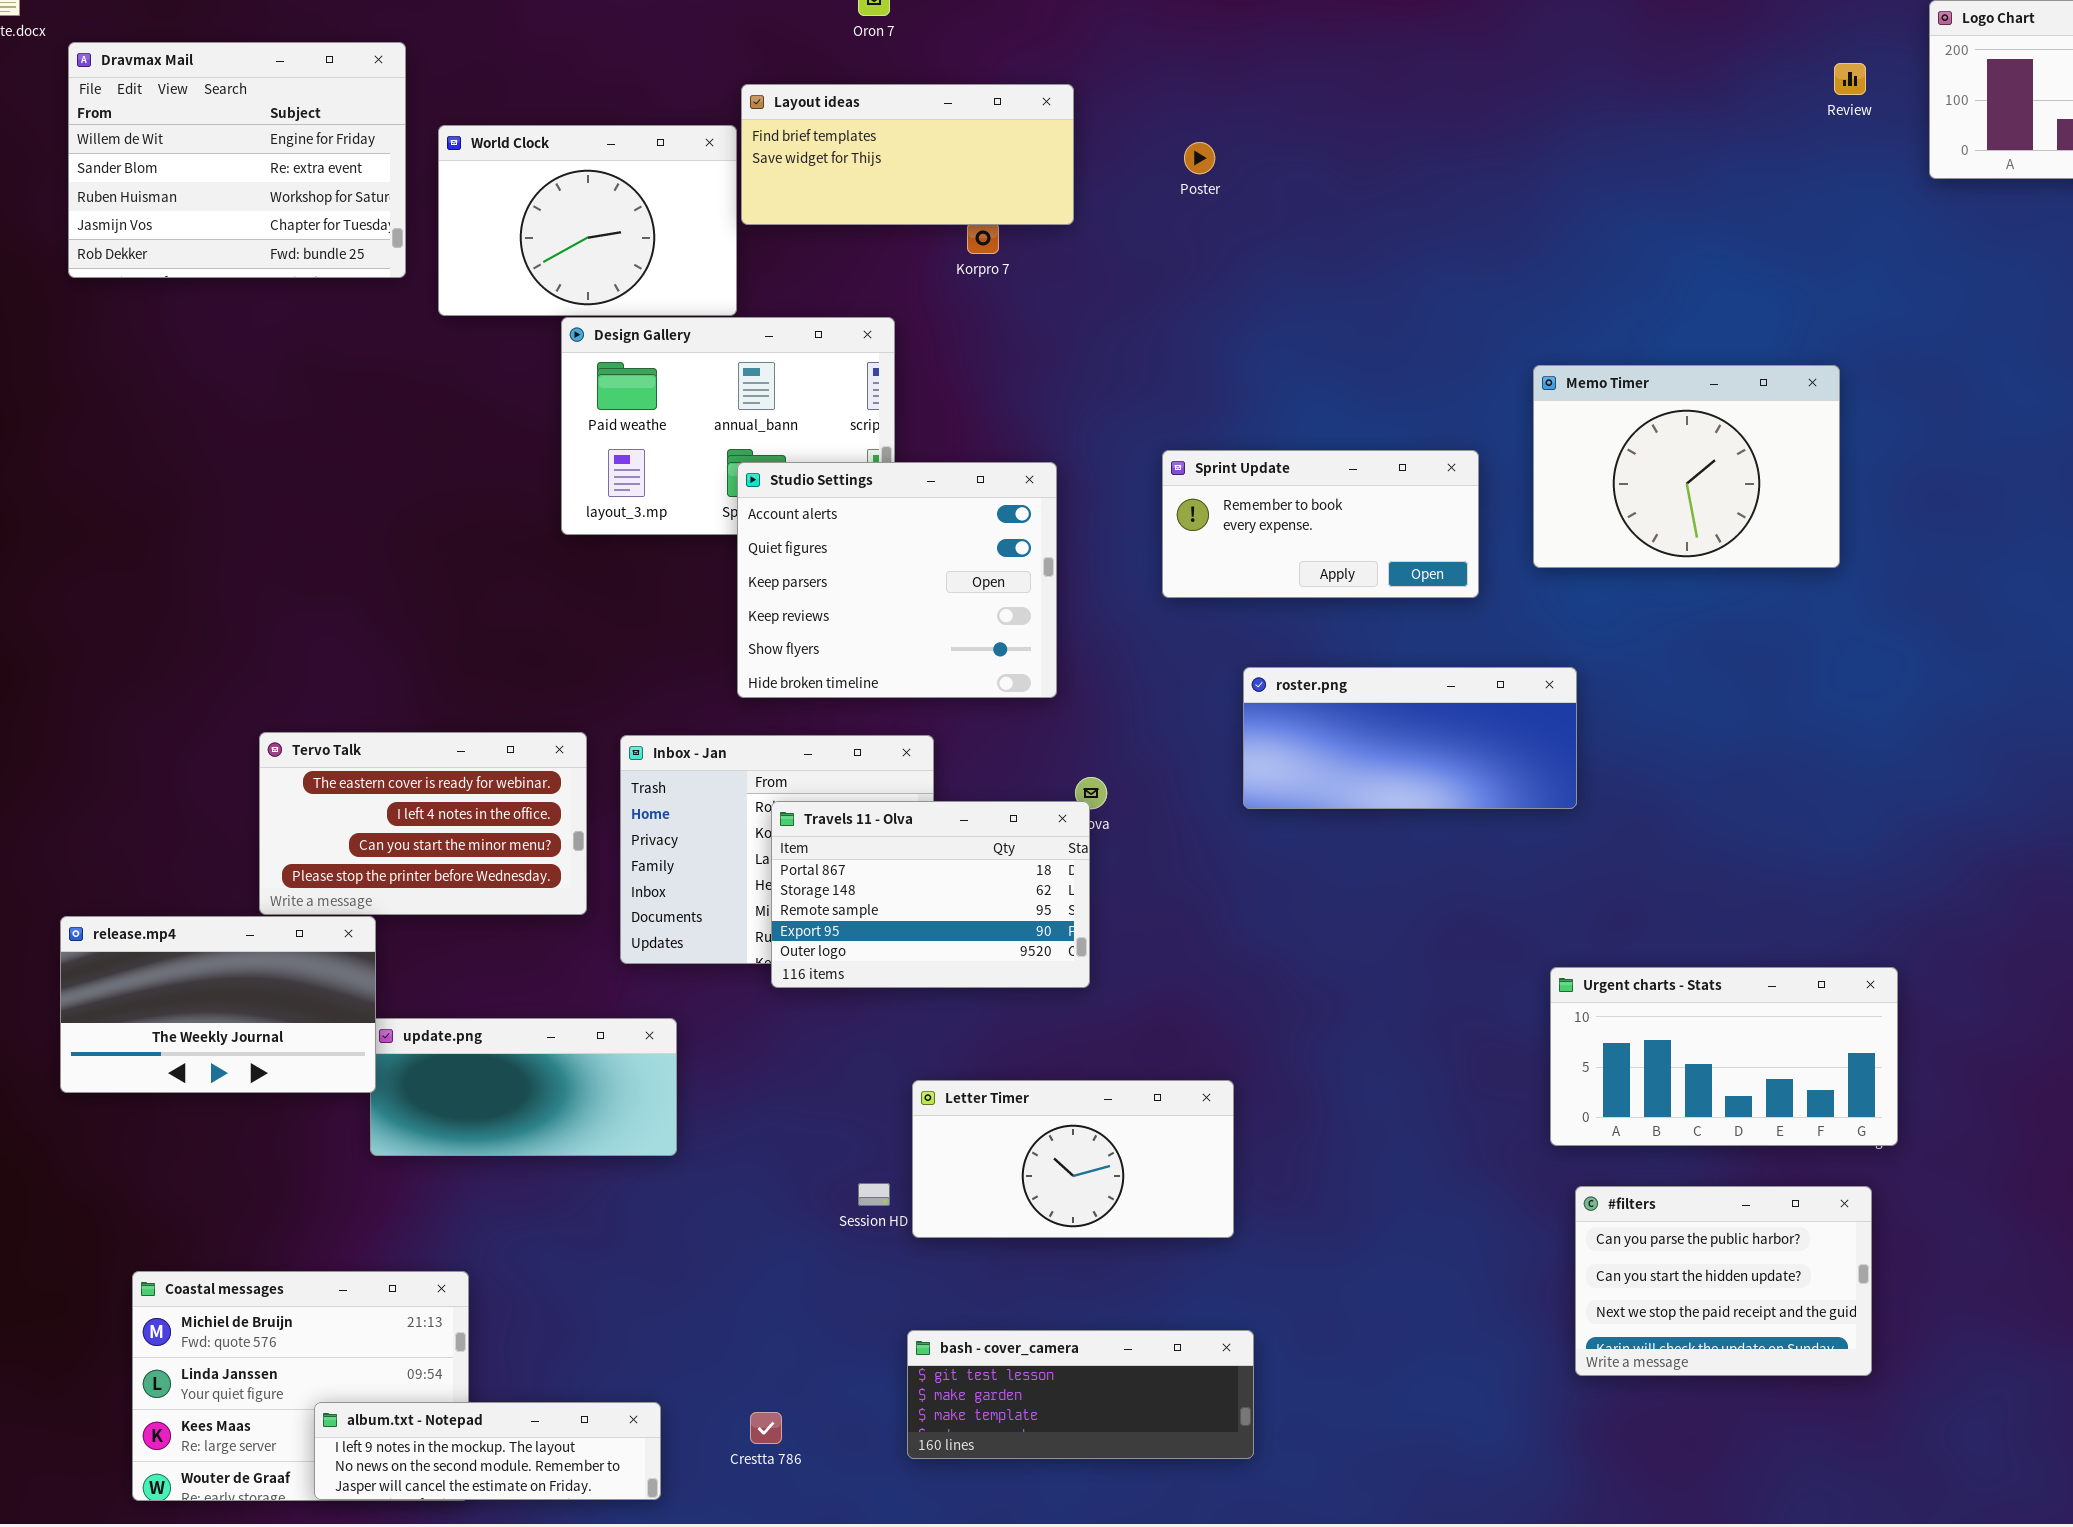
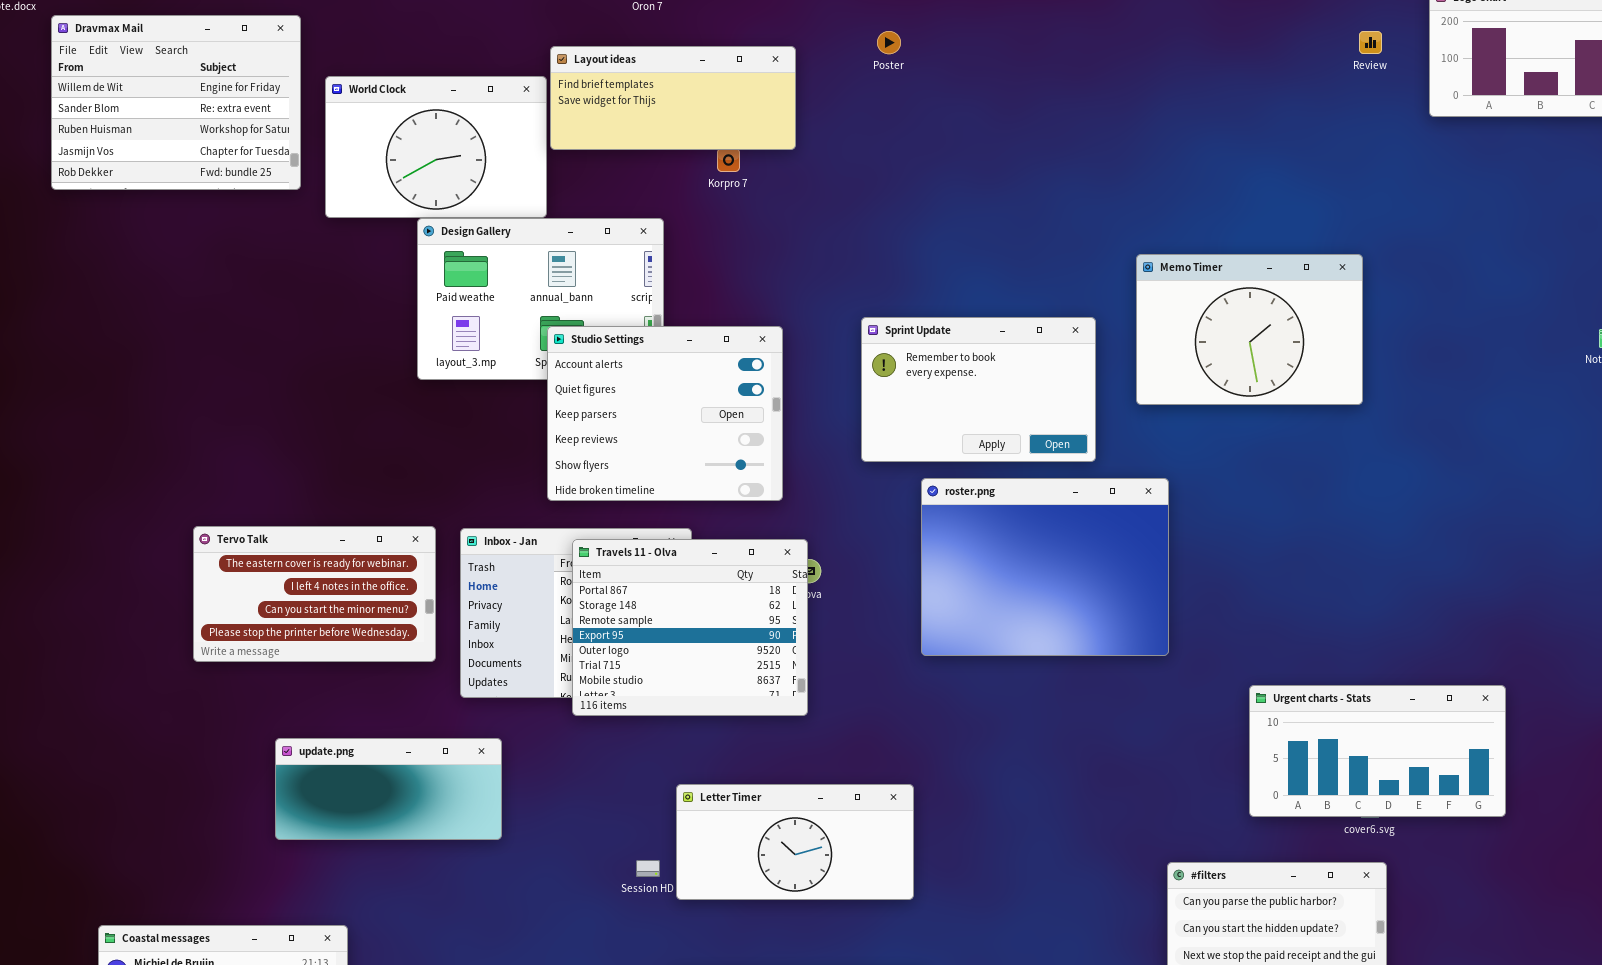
Poster: [1184,142,1215,174] -> [877,31,901,54], moved
Sprint Update: [1162,450,1479,598] -> [861,317,1096,462], resized
roster.png: [1243,667,1577,809] -> [921,478,1169,656], resized
Travels 11 - Olva: [771,801,1090,988] -> [572,539,808,716], resized
release.mp4: [60,916,376,1093] -> none, closed
Urgent charts - Stats: [1550,967,1898,1146] -> [1249,685,1506,817], moved

